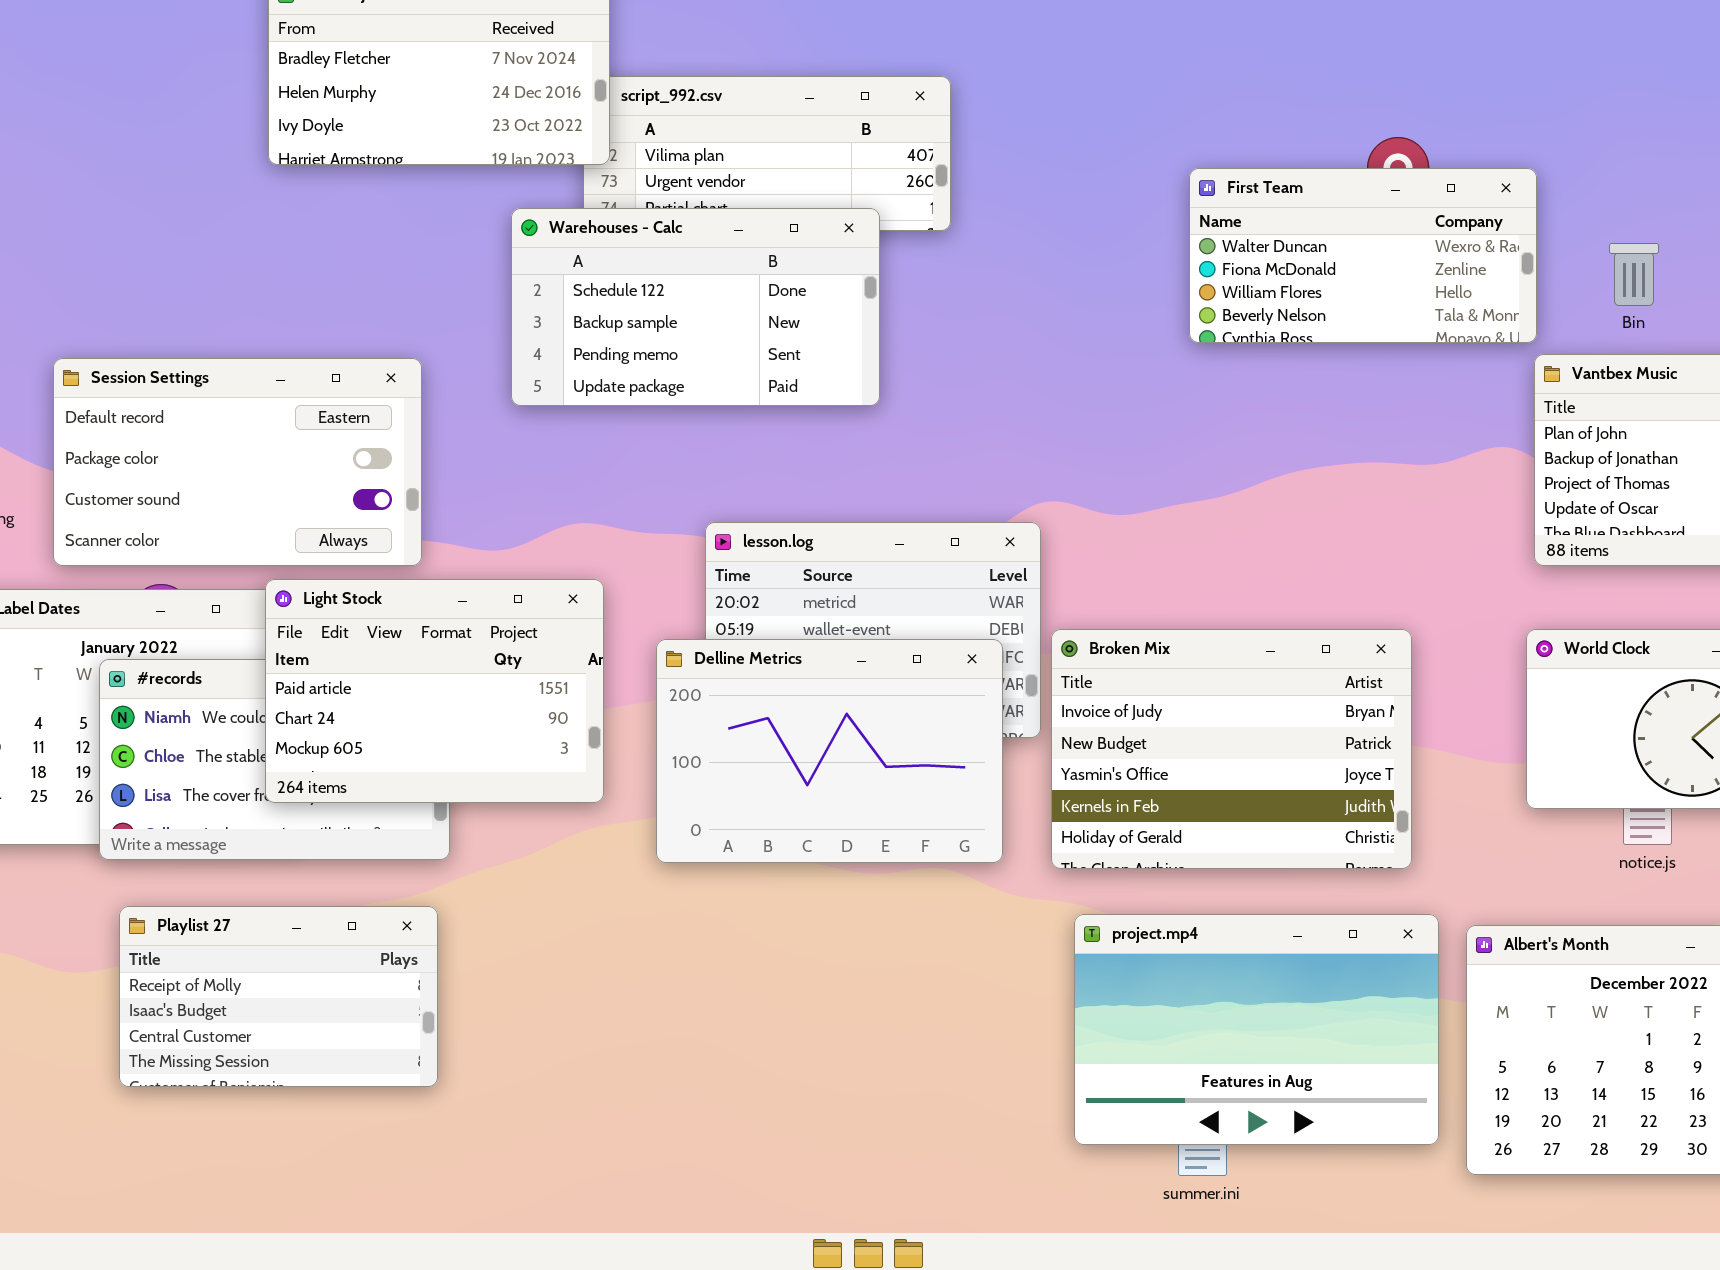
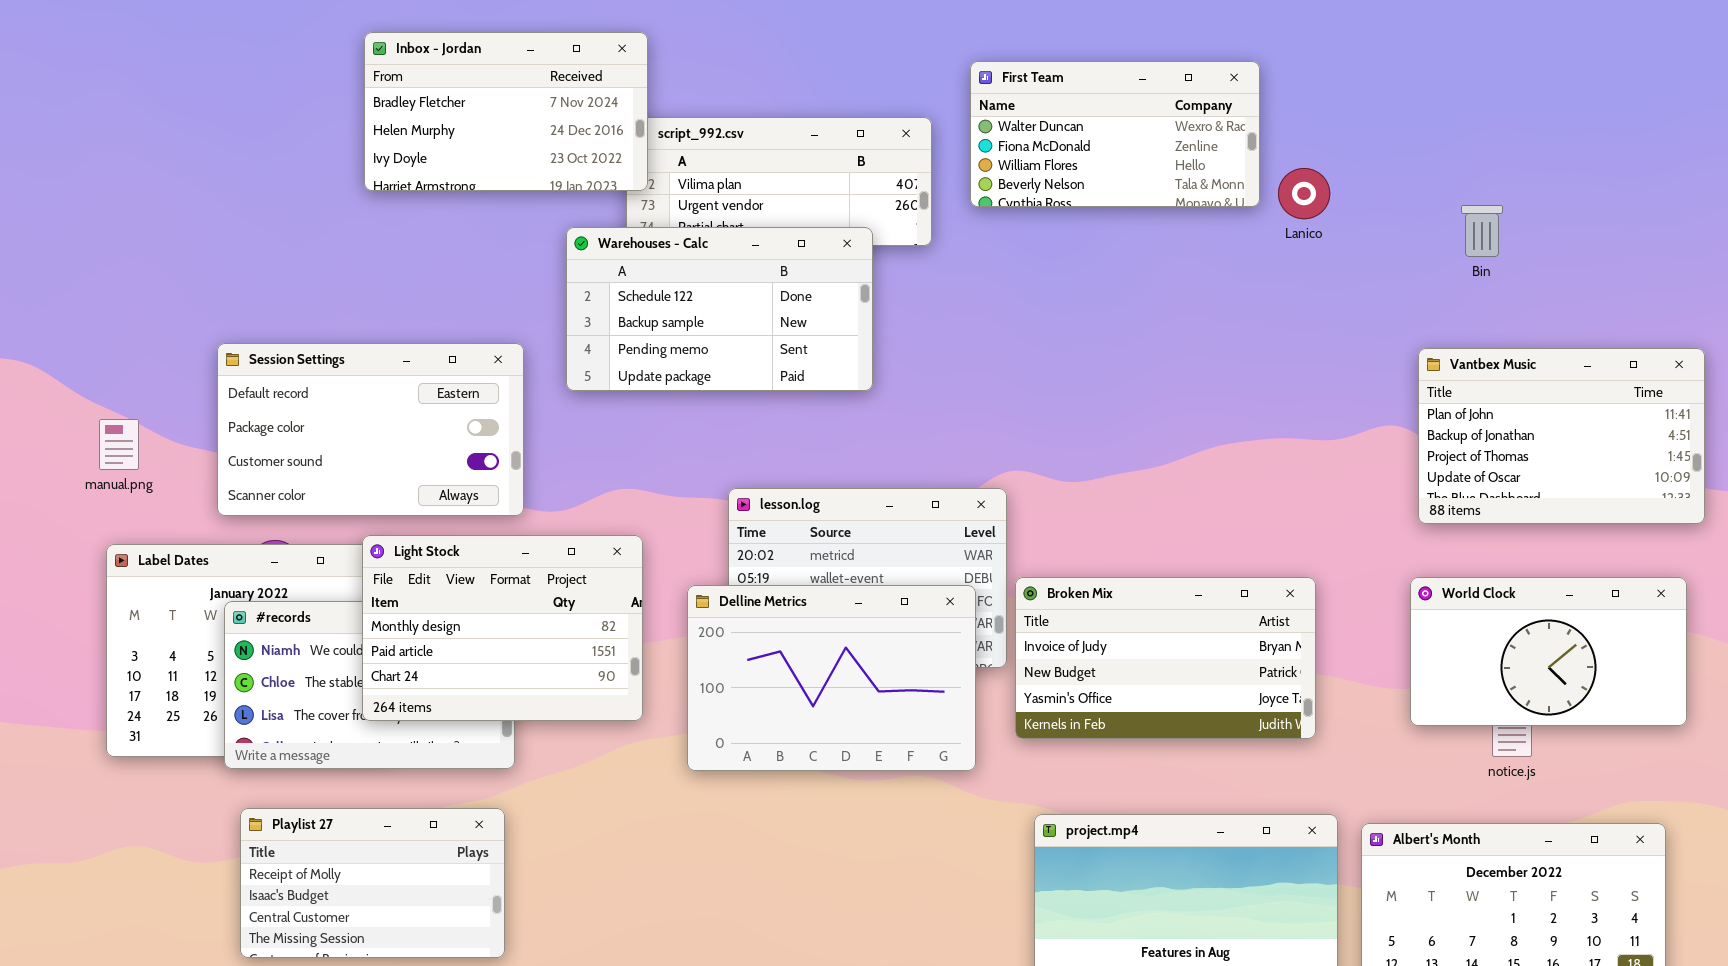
First Team: [1189,168,1537,343] -> [970,61,1260,207], moved
Bin: [1609,243,1659,306] -> [1461,205,1503,257], moved
Session Settings: [53,358,422,566] -> [217,343,524,516], moved
Light Stock: [265,579,604,803] -> [362,535,643,721], scrolled up 1 row
Broken Mix: [1051,629,1412,869] -> [1015,577,1316,739], resized

